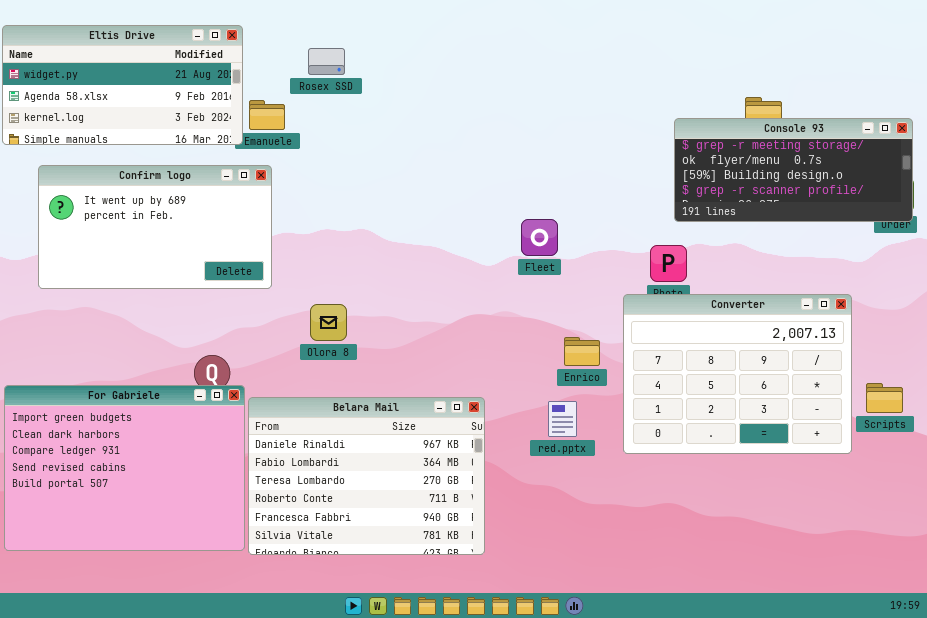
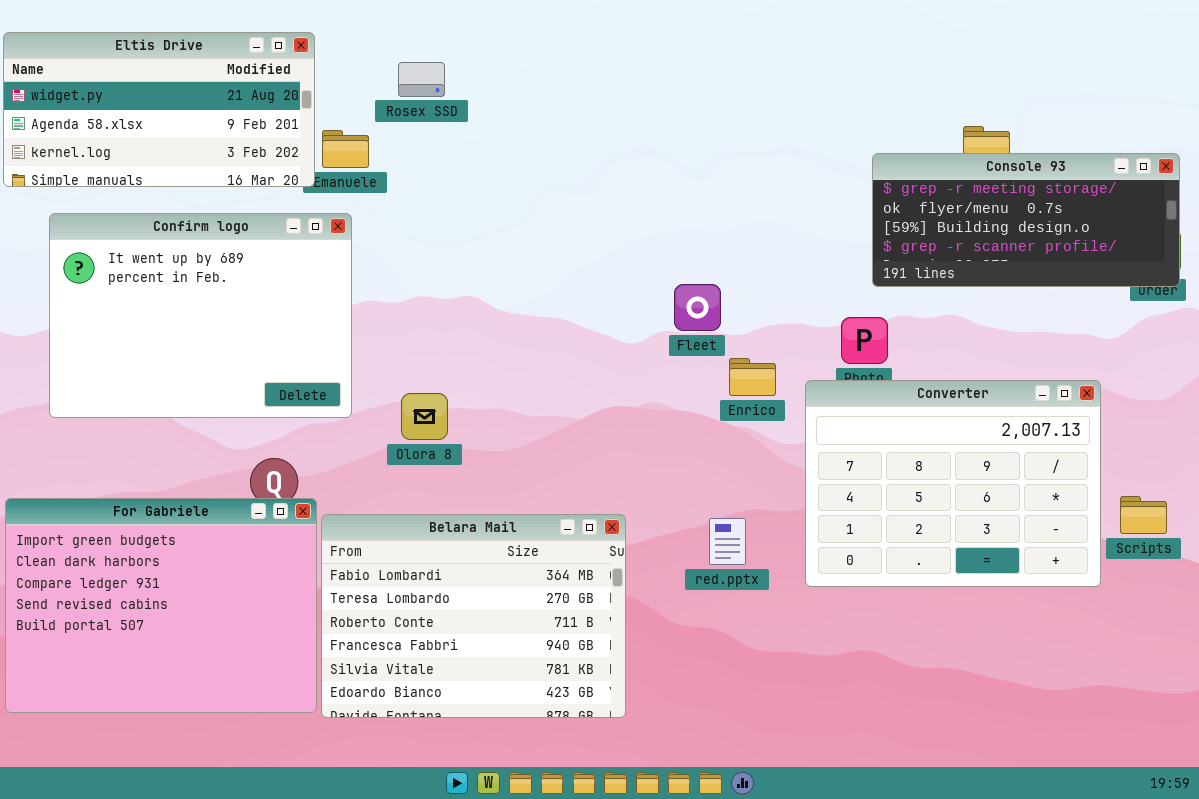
Confirm logo: [38,165,272,289] -> [49,213,352,418], resized
Enrico: [564,337,600,366] -> [729,358,776,396], moved
Belara Mail: [248,397,485,555] -> [321,514,626,718], scrolled down 1 row

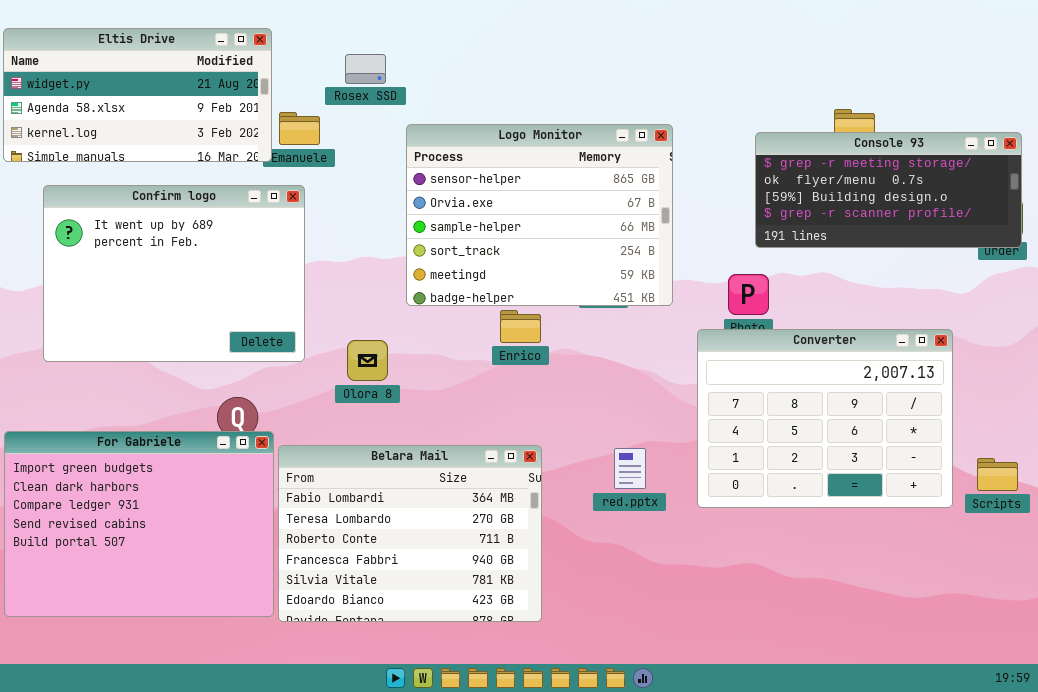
Logo Monitor: none -> [406,124,673,306], opened
Enrico: [729,358,776,396] -> [500,310,541,343], moved
Scripts: [1120,496,1167,534] -> [977,458,1018,491], moved

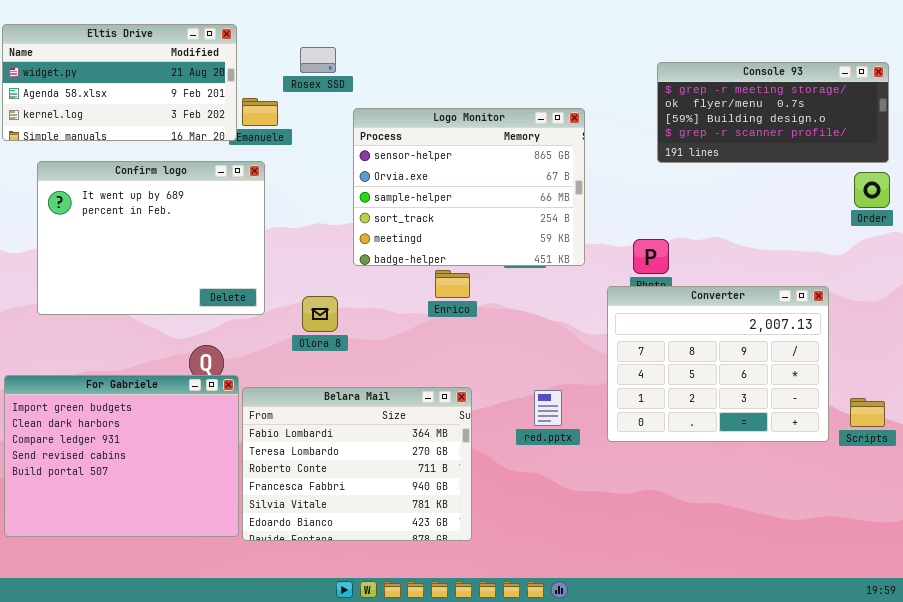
Console 93: [755,132,1022,248] -> [657,62,889,163], moved

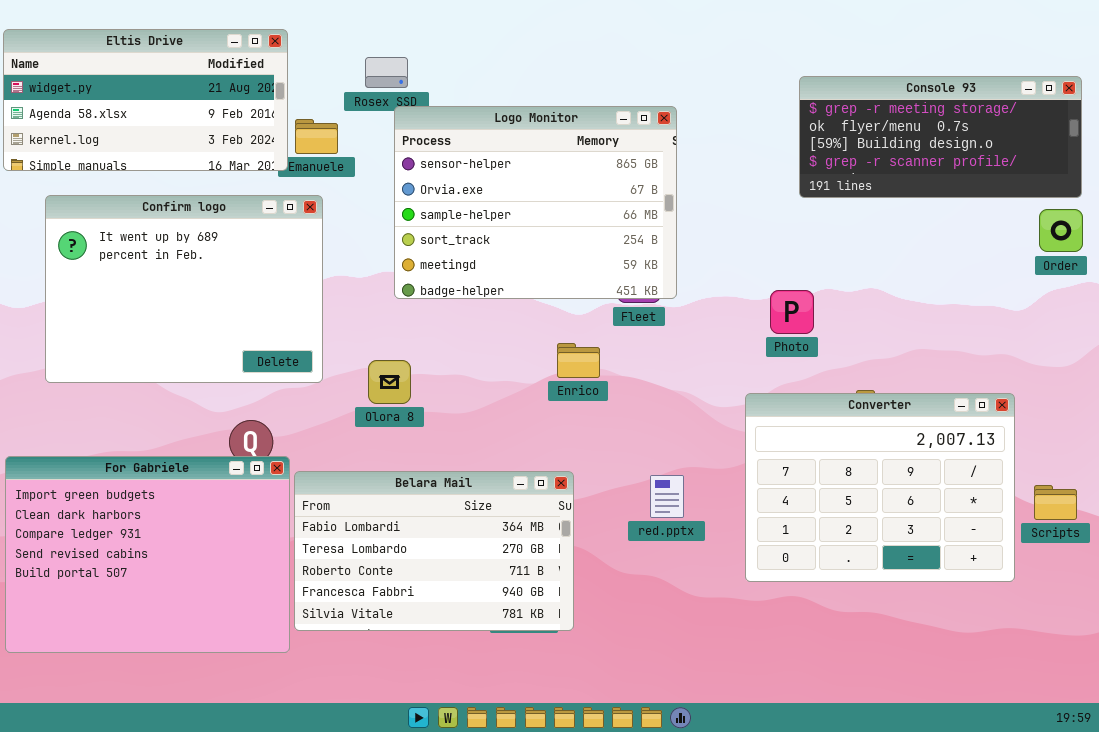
Logo Monitor: [353,108,585,266] -> [394,106,677,299], moved
Enrico: [435,270,470,298] -> [557,343,600,378], moved
Converter: [607,286,829,442] -> [745,393,1015,582], moved
Belara Mail: [242,387,472,541] -> [294,471,574,631], resized

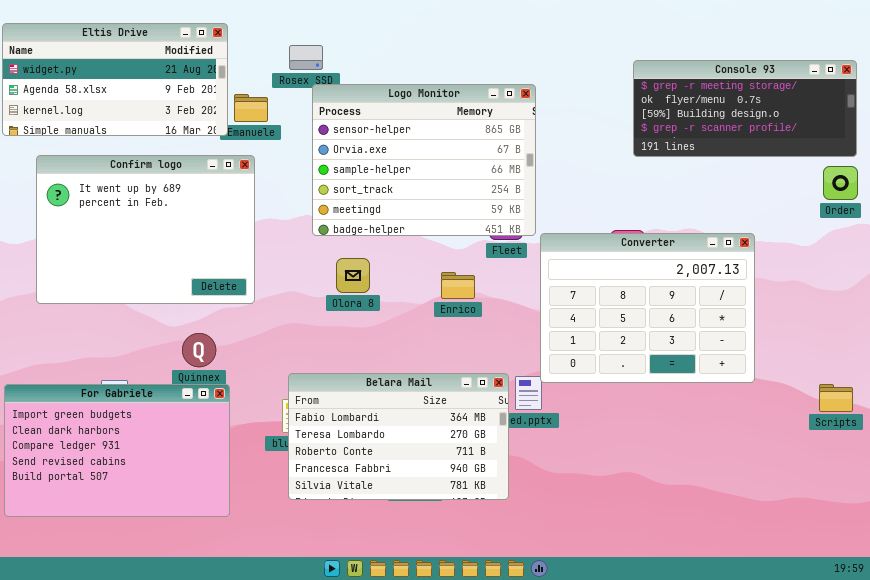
Olora 8: [368,360,411,404] -> [336,258,370,293], moved
Converter: [745,393,1015,582] -> [540,233,755,383], moved
For Gabriele: [5,456,290,653] -> [4,384,230,517], resized
Belara Mail: [294,471,574,631] -> [288,373,509,500], moved

